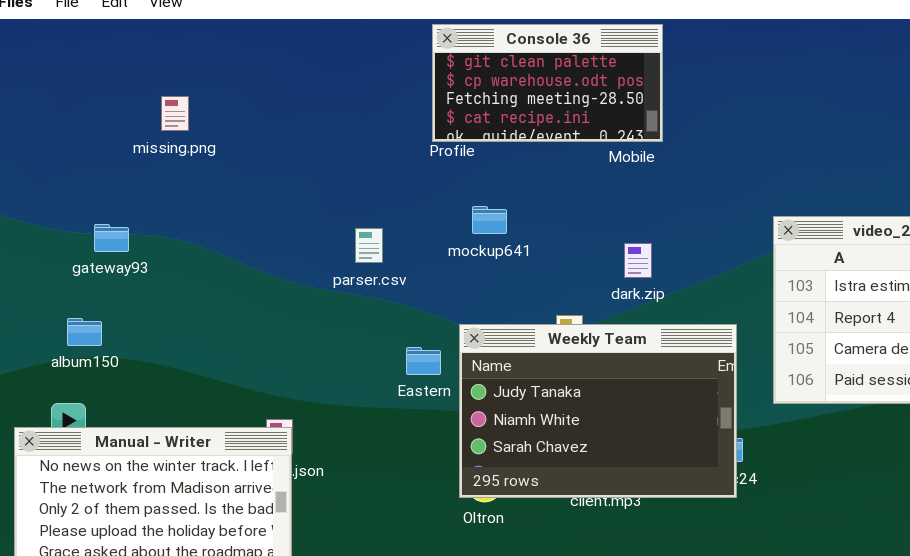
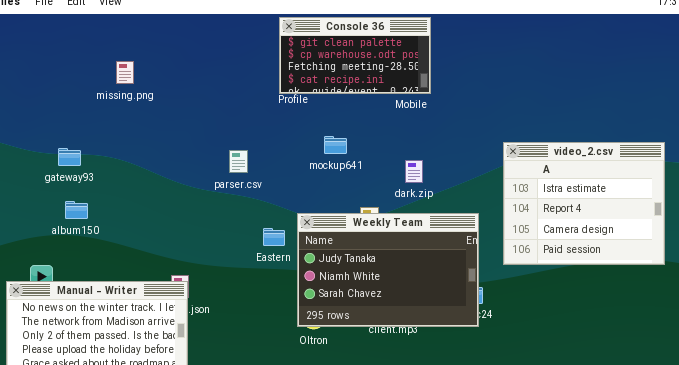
missing.png: [161,96,189,131] -> [116,61,134,84], moved
mockup641: [472,206,507,234] -> [324,136,347,154], moved
album150: [67,318,102,346] -> [65,201,88,219], moved

